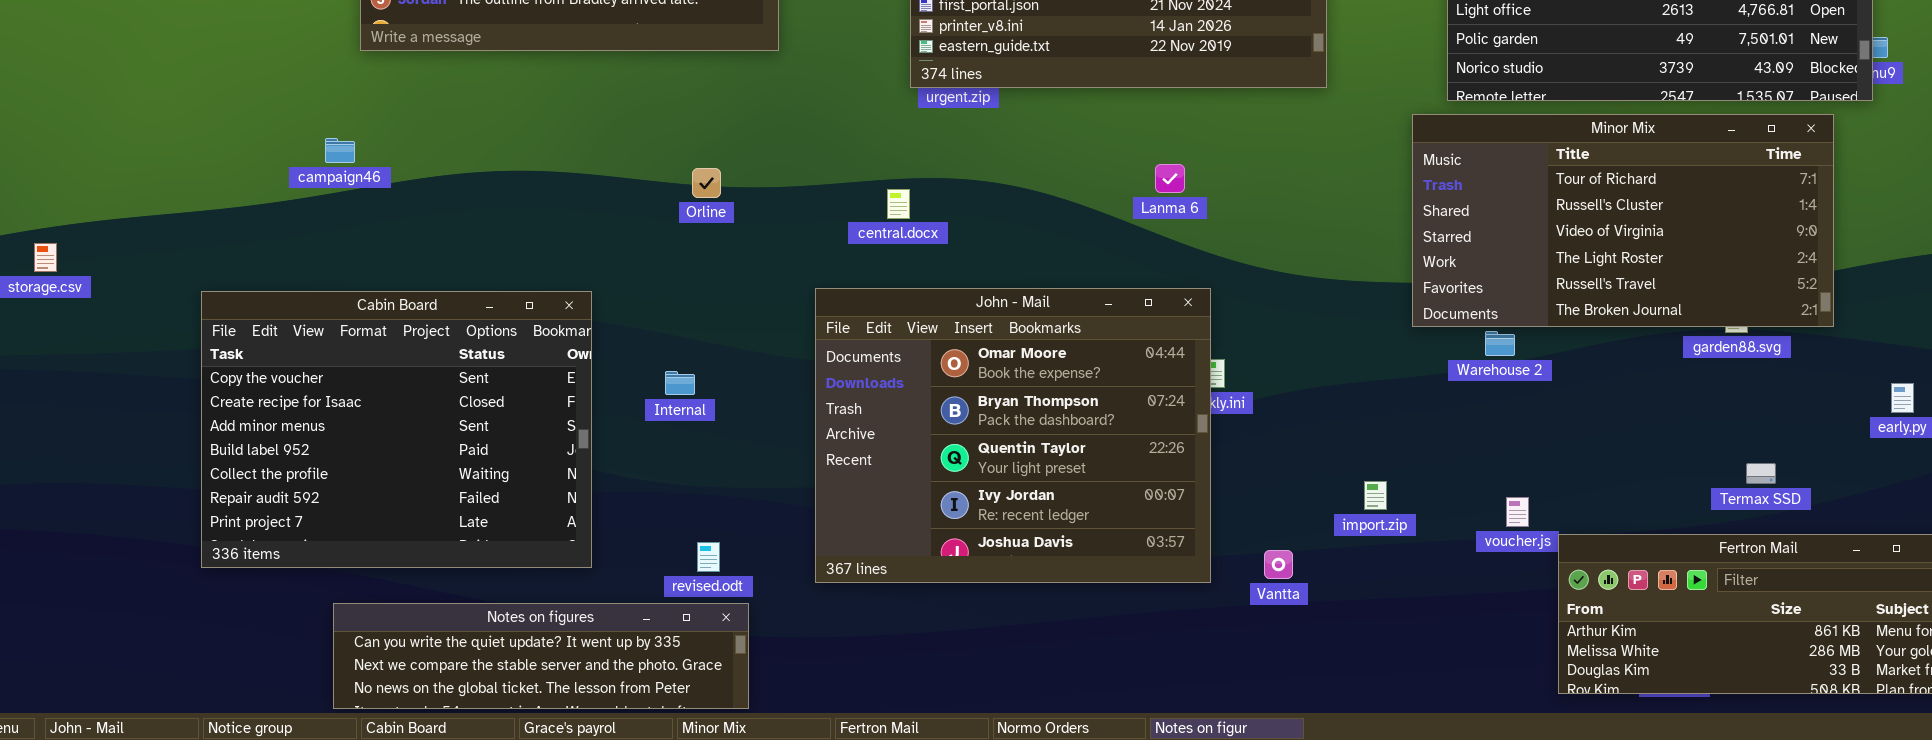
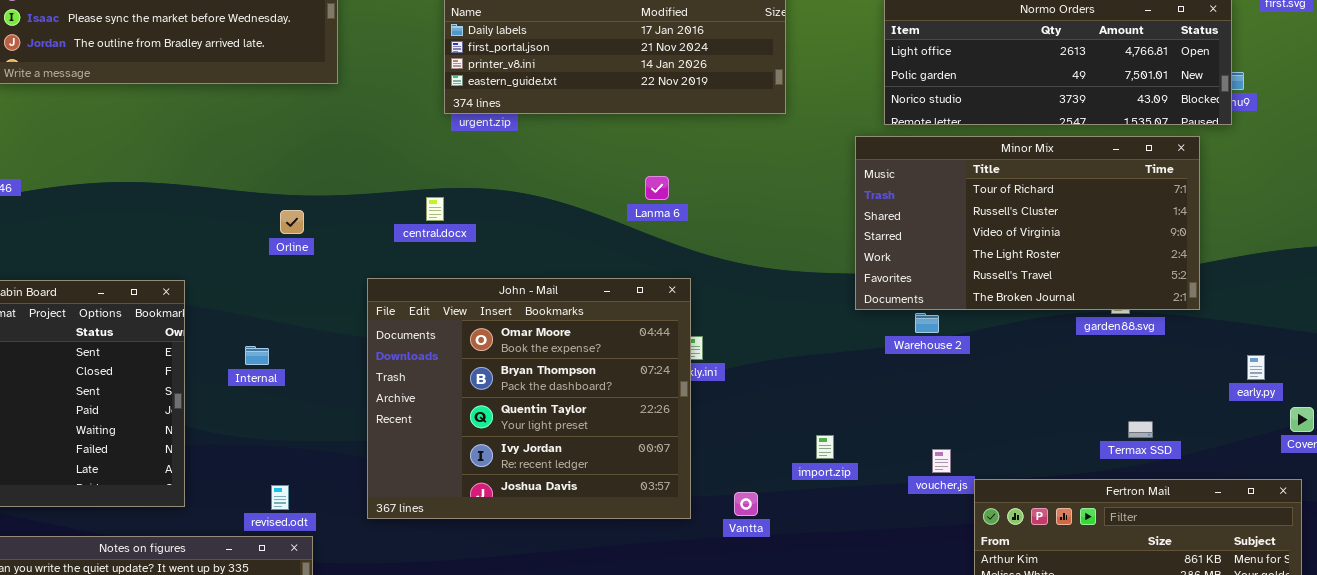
Orline: [692,168,721,198] -> [280,210,304,234], moved

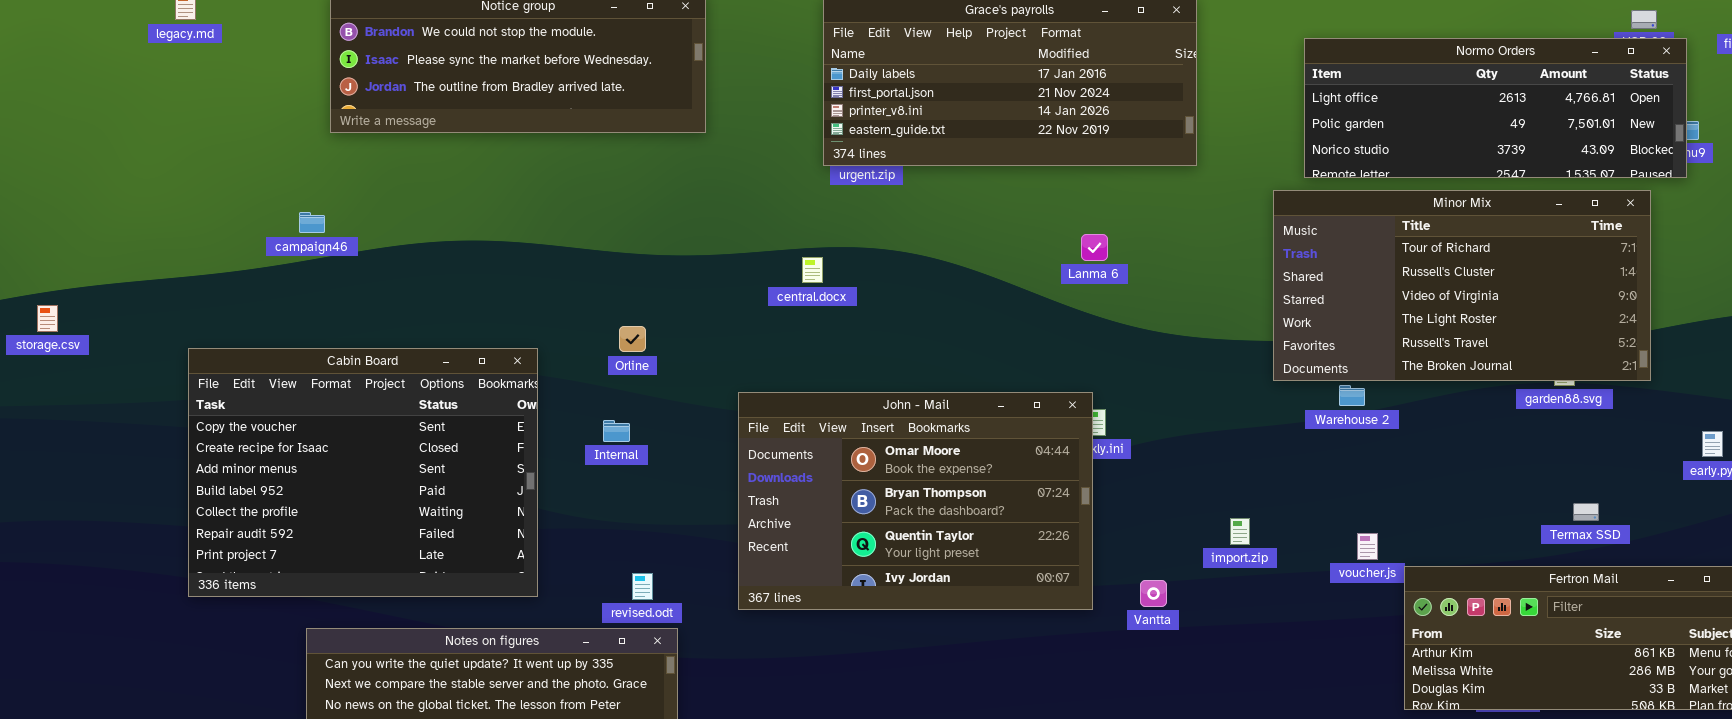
Lanma 6: [645,176,669,200] -> [1081,234,1108,261], moved
Orline: [280,210,304,234] -> [619,326,646,352], moved
John - Mail: [367,278,691,519] -> [738,392,1093,610], resized

